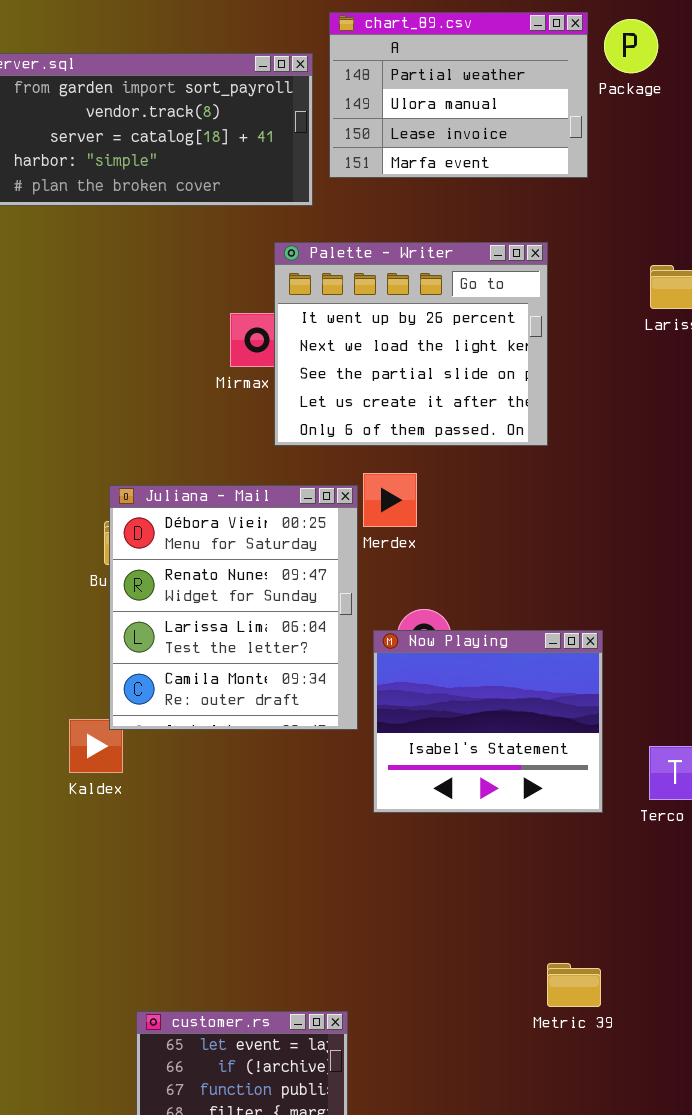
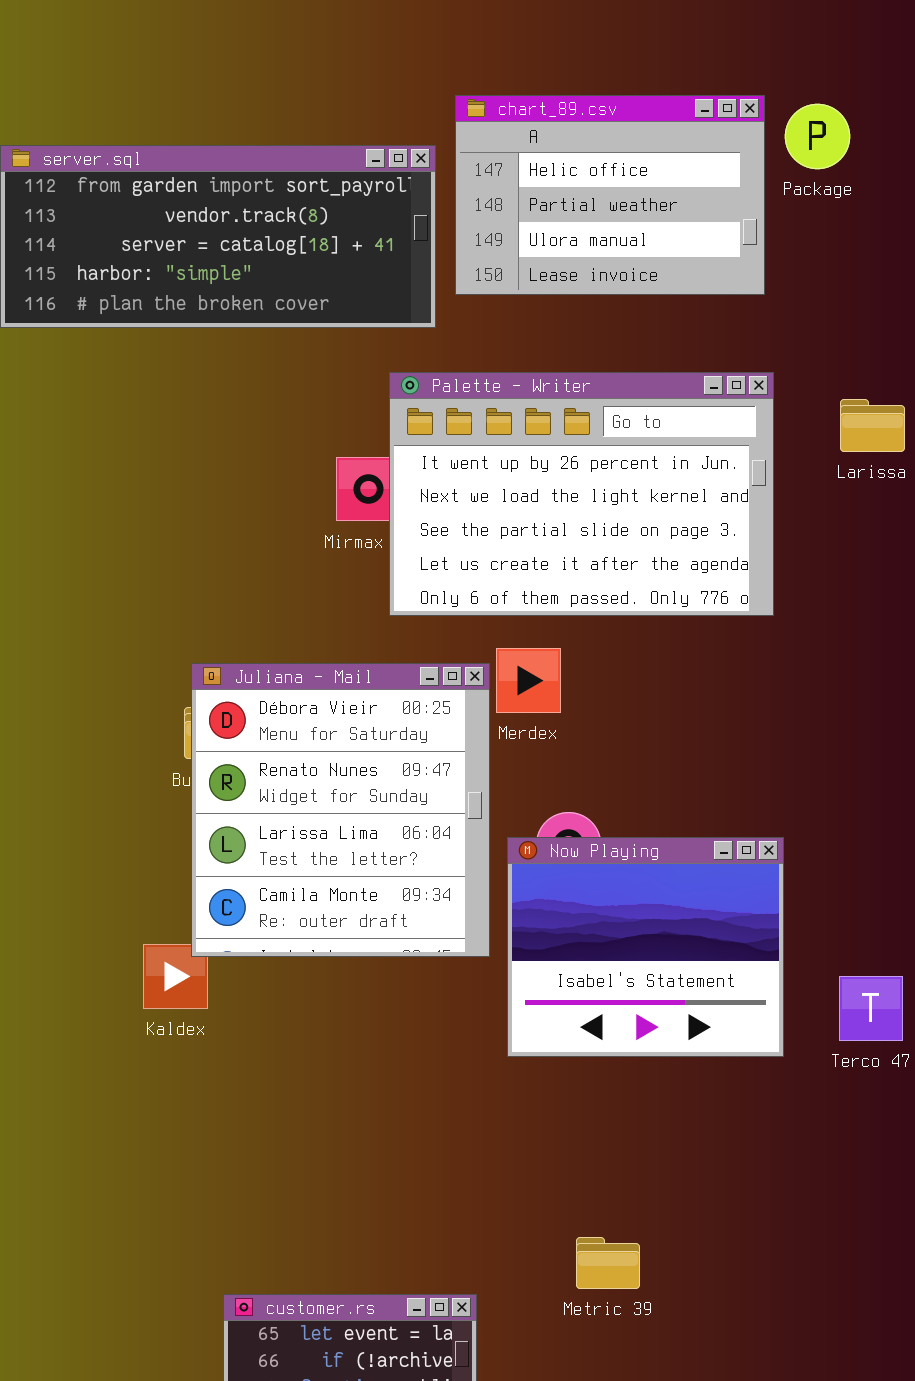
chart_89.csv: [329,12,588,178] -> [455,95,765,295], scrolled up 1 row
Palette - Writer: [274,242,548,446] -> [389,372,774,616], resized
Metric 39: [547,963,601,1007] -> [576,1237,640,1289], moved

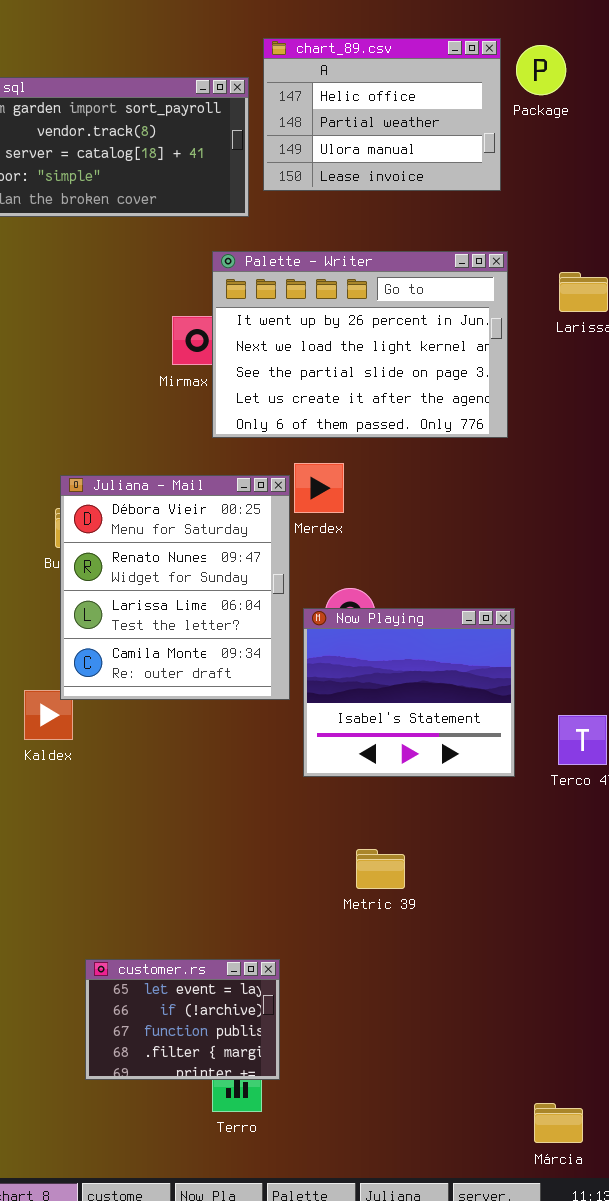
Metric 39: [576,1237,640,1289] -> [356,849,405,889], moved

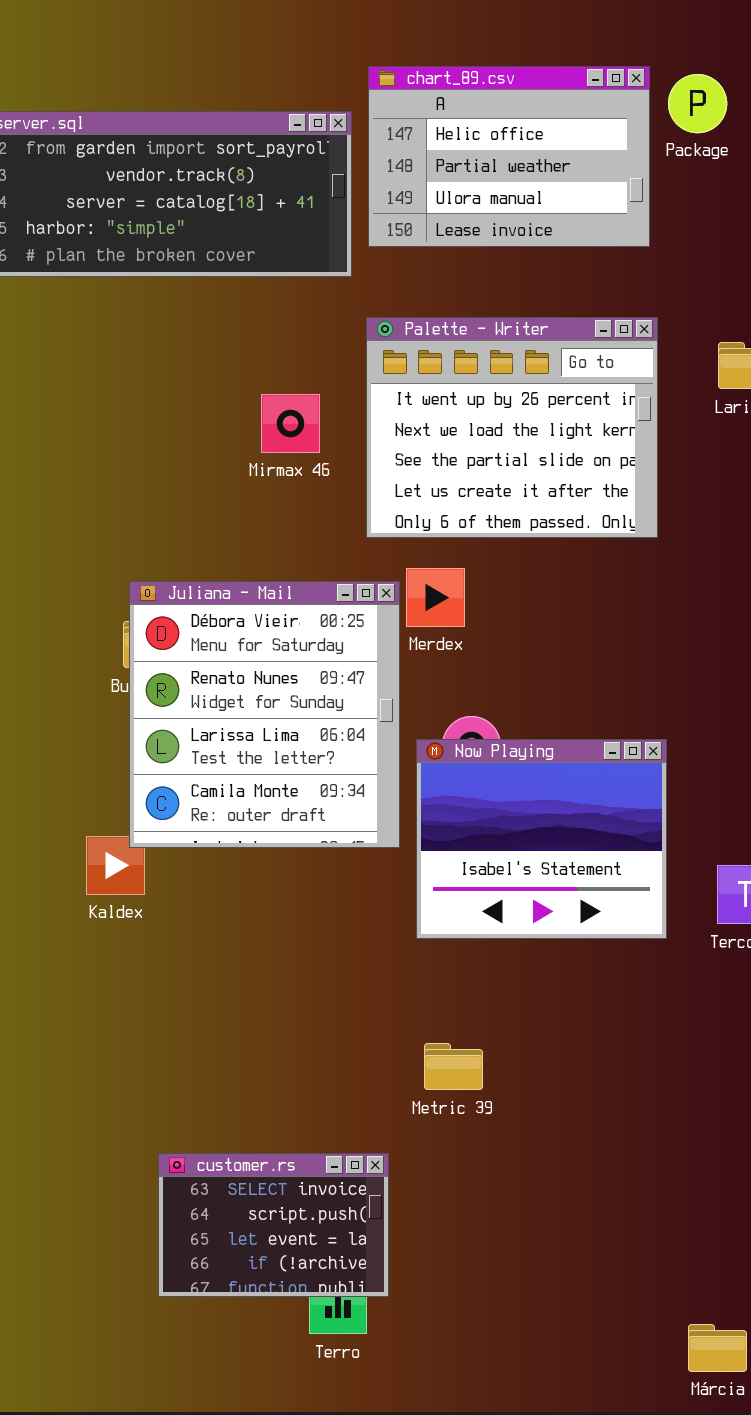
Palette - Writer: [212,251,508,438] -> [366,317,658,538], resized
Metric 39: [356,849,405,889] -> [424,1043,483,1090], moved
customer.rs: [85,959,280,1080] -> [158,1153,389,1297], scrolled up 2 rows

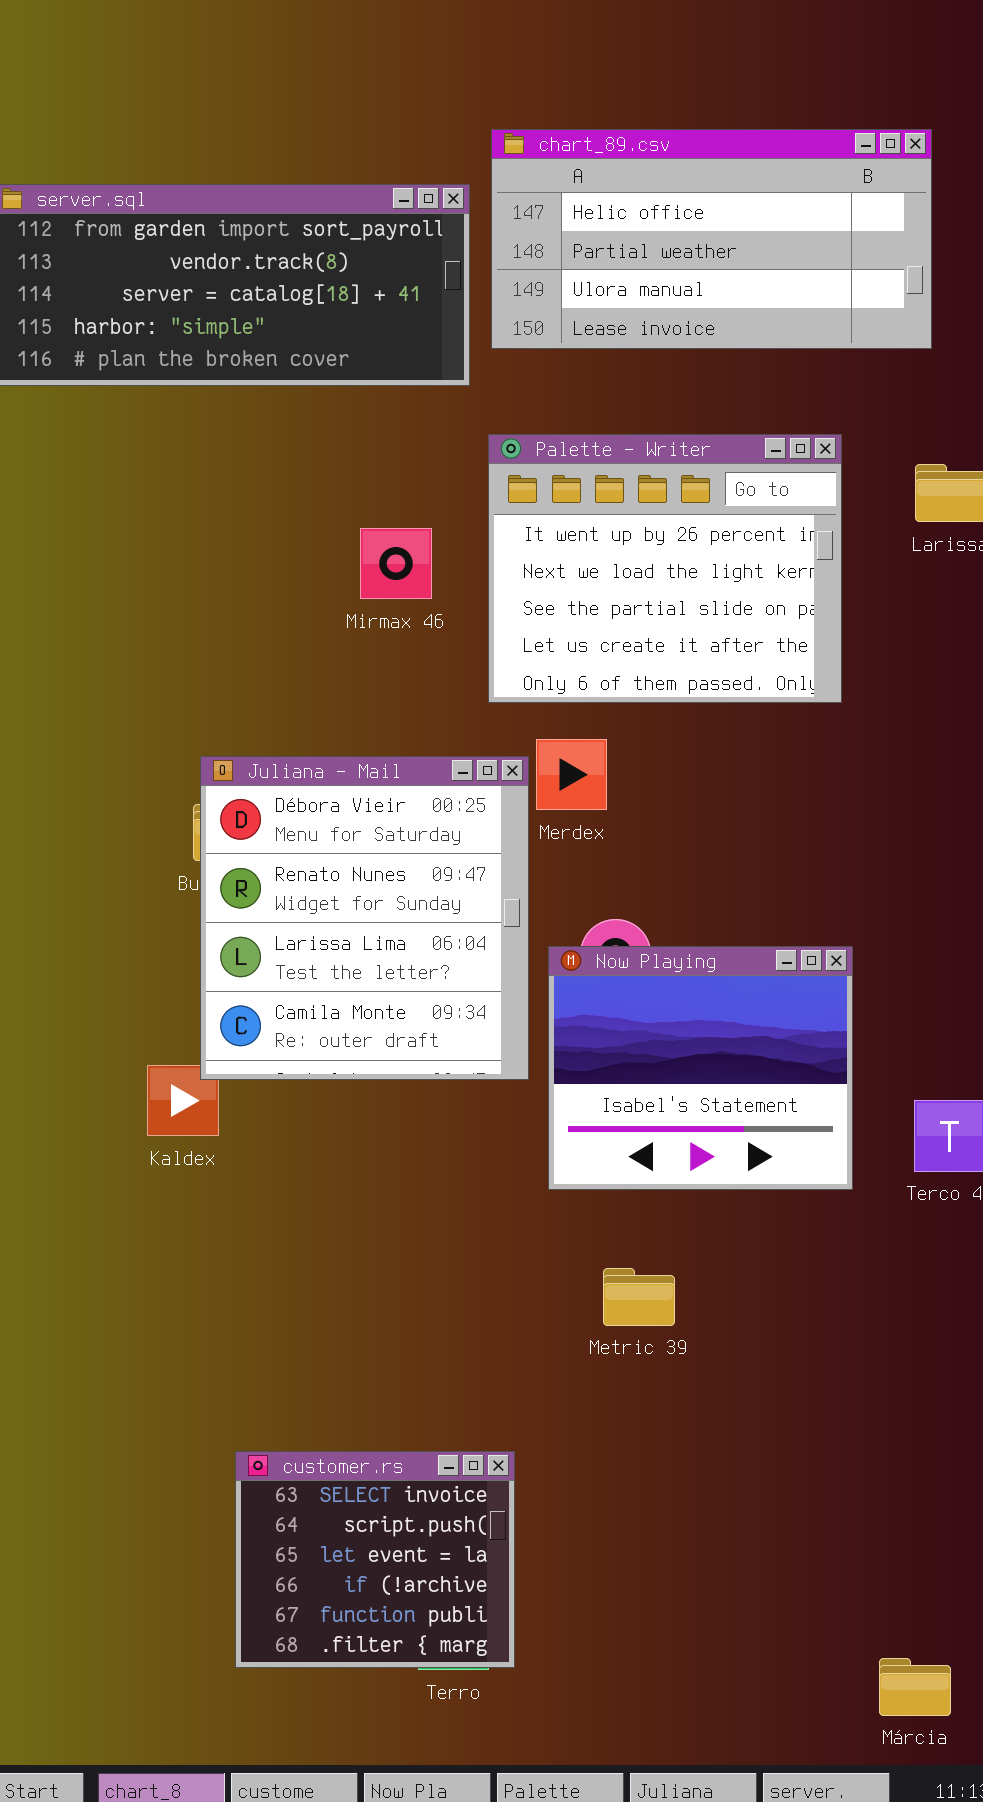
chart_89.csv: [368,66,650,247] -> [491,129,932,349], resized
Metric 39: [424,1043,483,1090] -> [603,1268,675,1326], moved
customer.rs: [158,1153,389,1297] -> [235,1451,515,1668], resized

